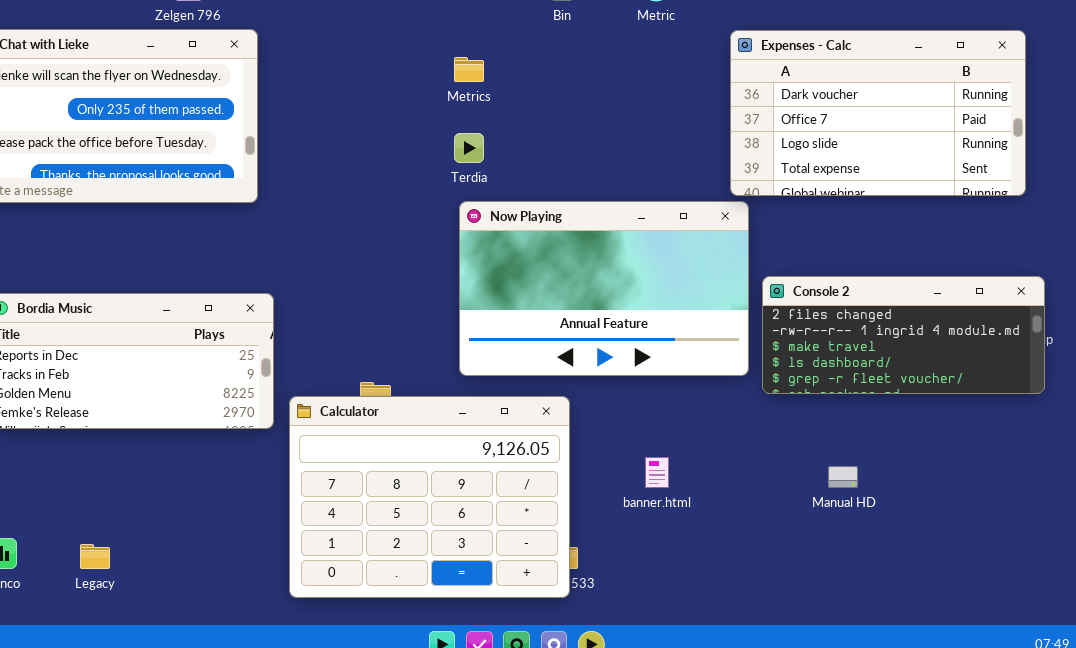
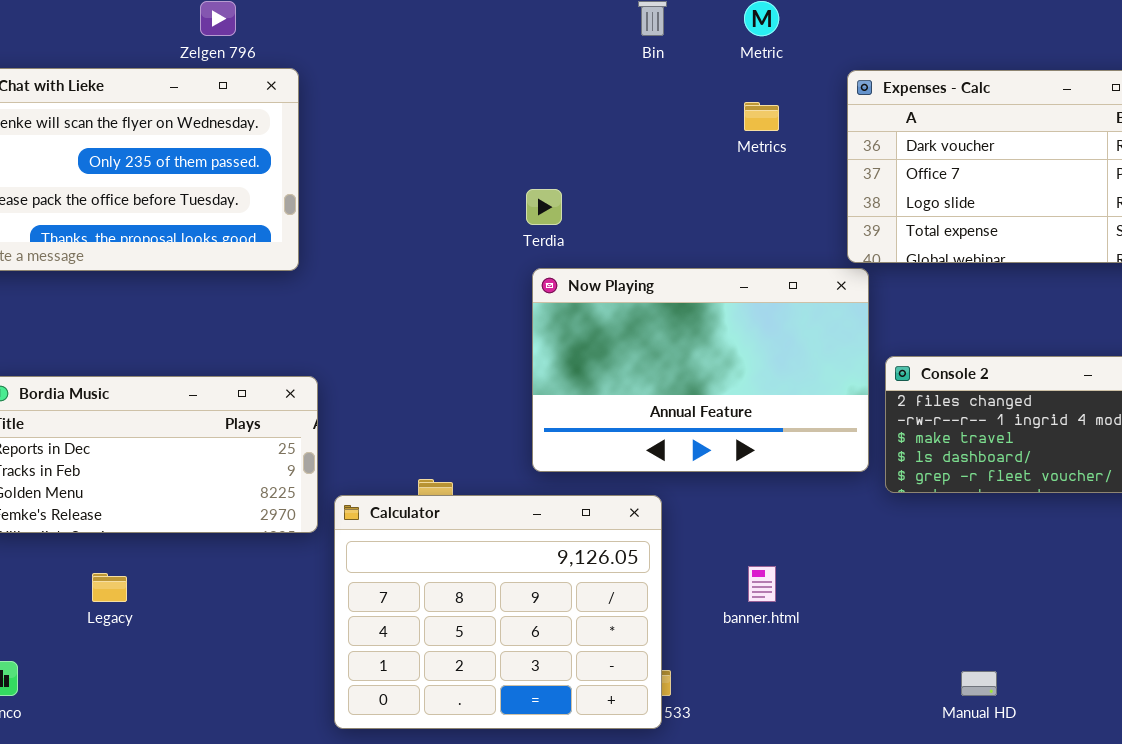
Metrics: [454,57,484,82] -> [744,102,779,131], moved
Manual HD: [828,466,858,488] -> [961,671,997,696], moved
Legacy: [80,544,110,569] -> [92,573,127,602], moved

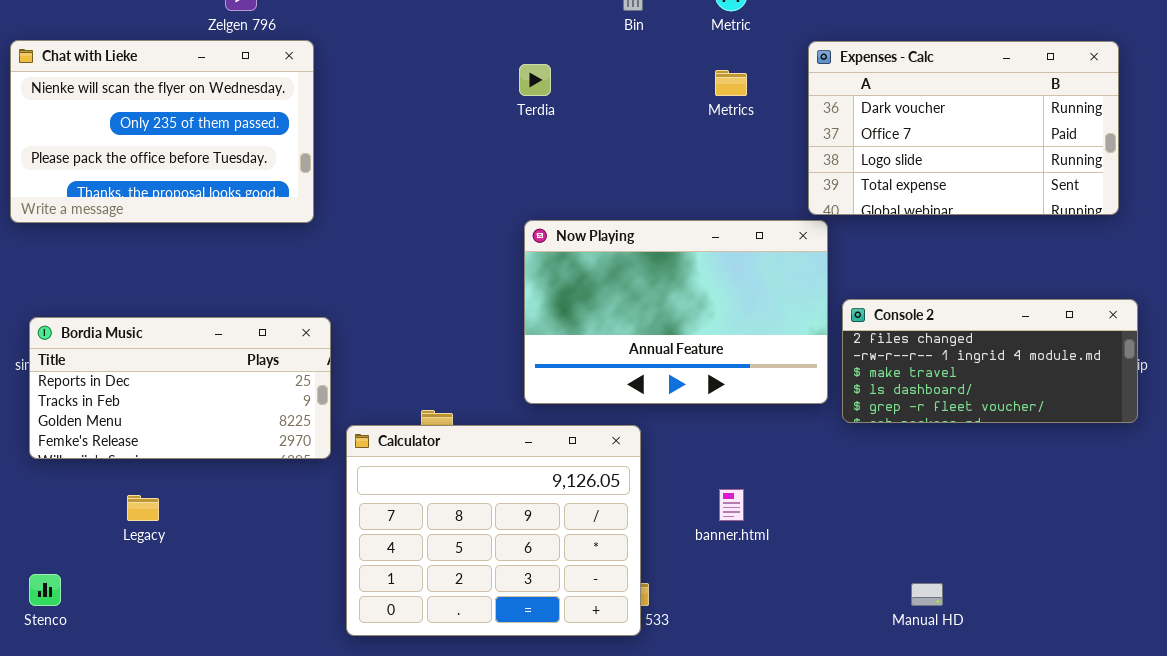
Terdia: [526,189,562,225] -> [519,64,551,96], moved

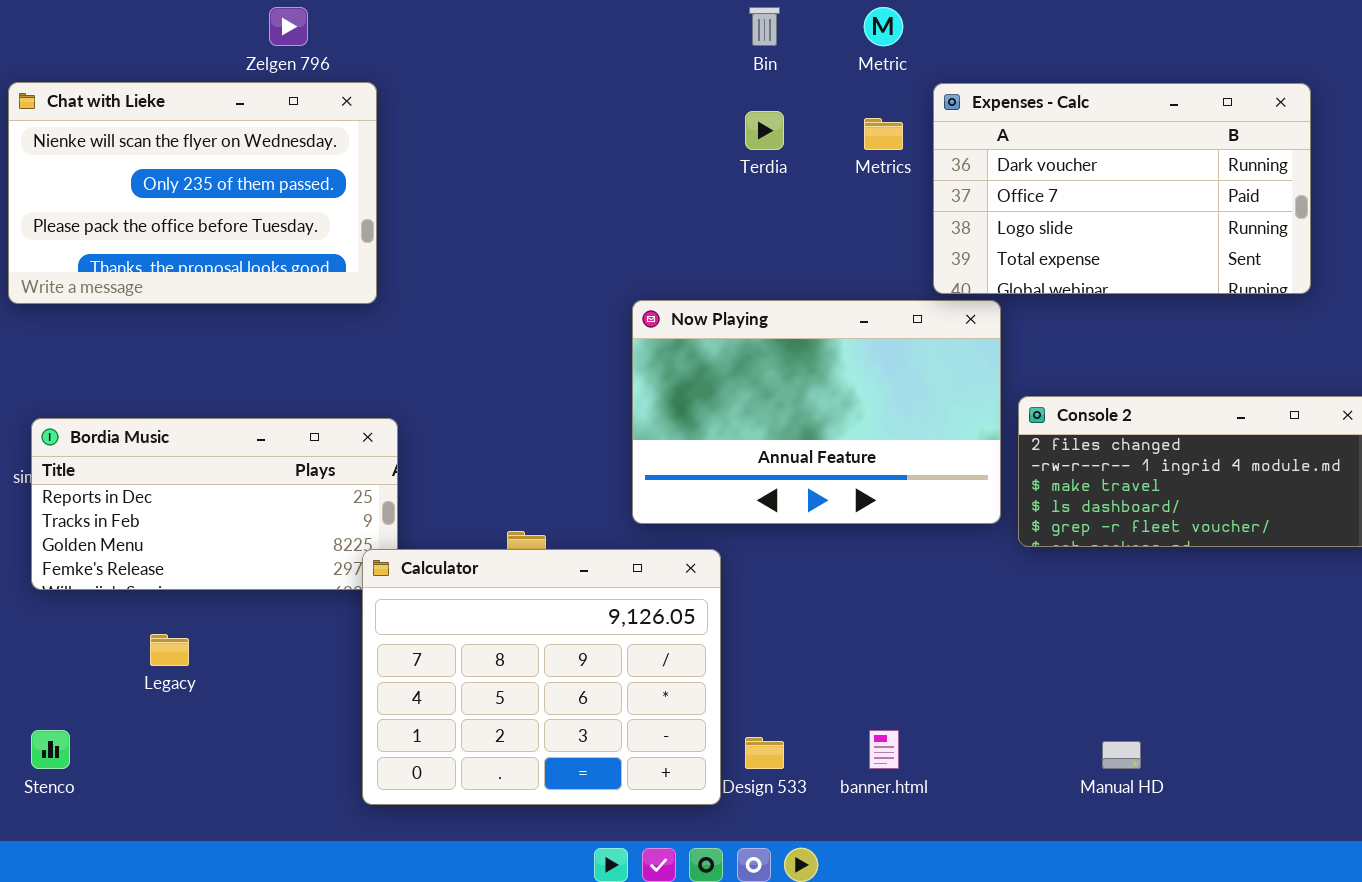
Expenses - Calc: [808,41,1119,215] -> [933,83,1311,294], moved
Terdia: [519,64,551,96] -> [745,111,784,150], moved
Calculator: [346,425,641,636] -> [362,549,721,805], moved
banner.html: [719,489,744,521] -> [869,730,899,769], moved

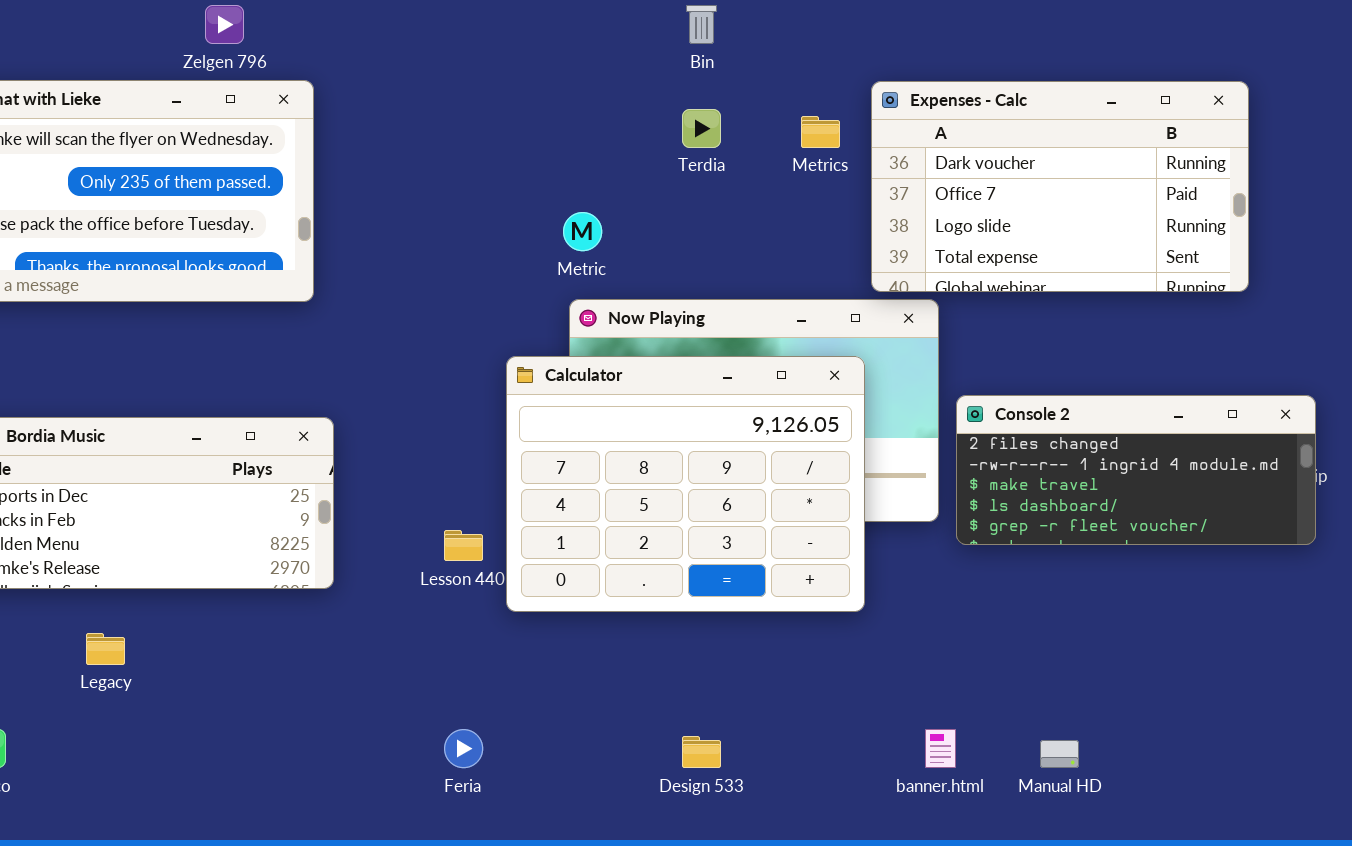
Metric: [864,7,903,46] -> [563,212,602,251], moved
Calculator: [362,549,721,805] -> [506,356,865,612], moved
banner.html: [869,730,899,769] -> [925,729,956,768], moved

